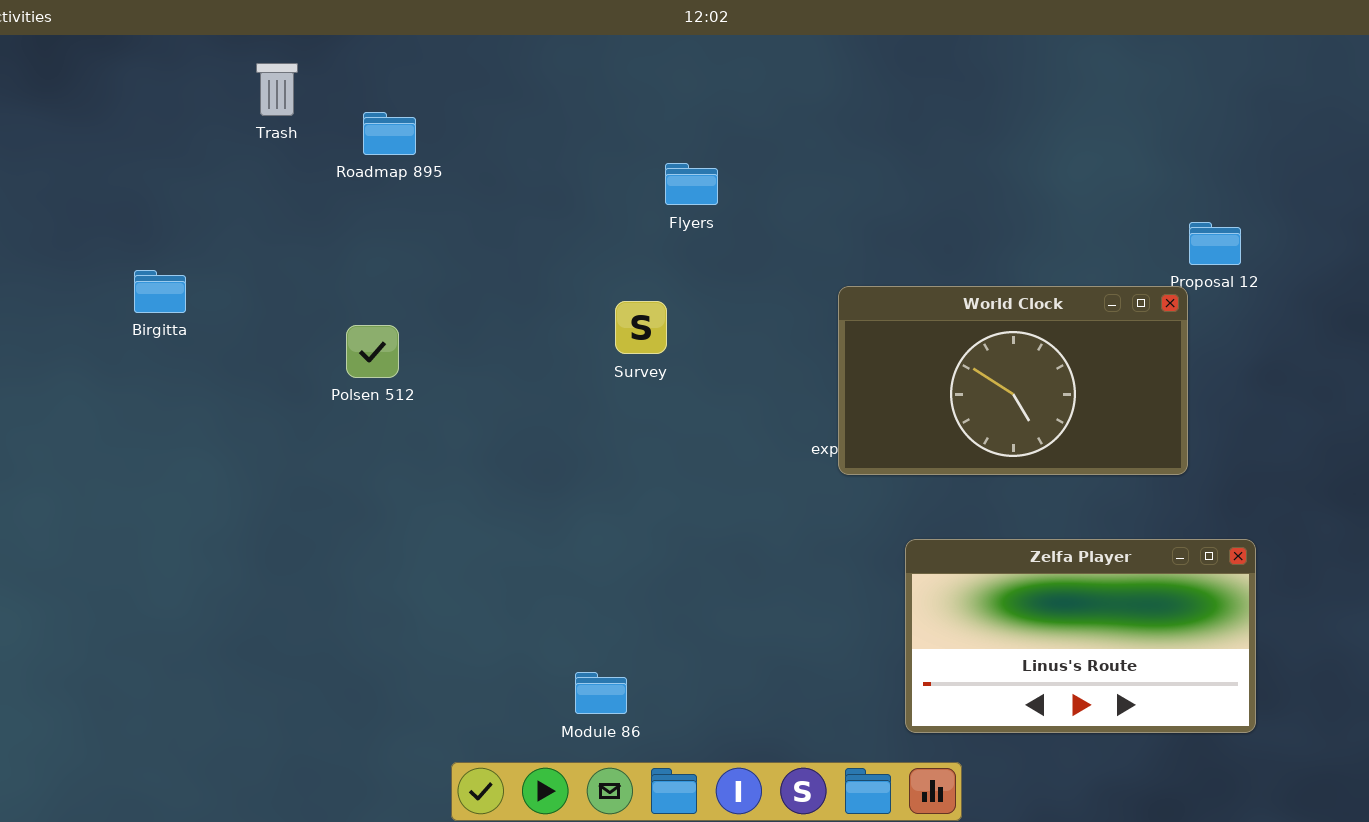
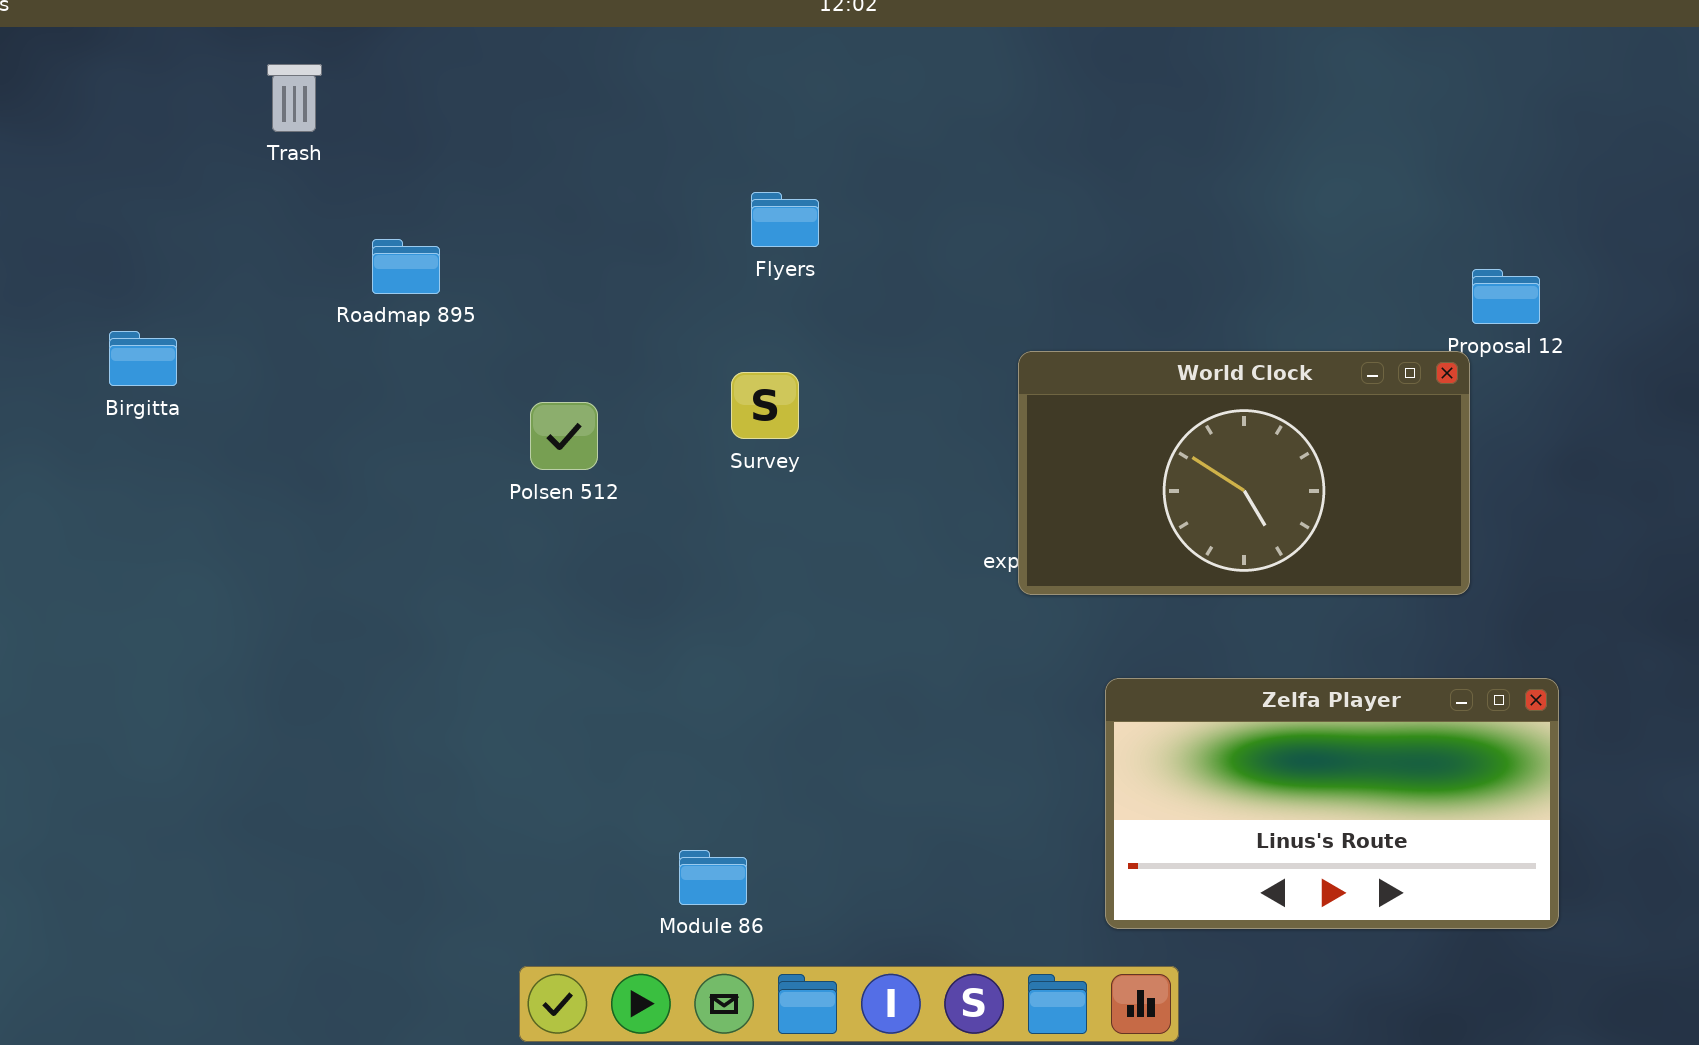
Roadmap 895: [363,112,416,155] -> [372,239,440,294], moved
Flyers: [665,163,718,205] -> [751,192,819,247], moved
Polsen 512: [346,325,399,378] -> [530,402,598,470], moved

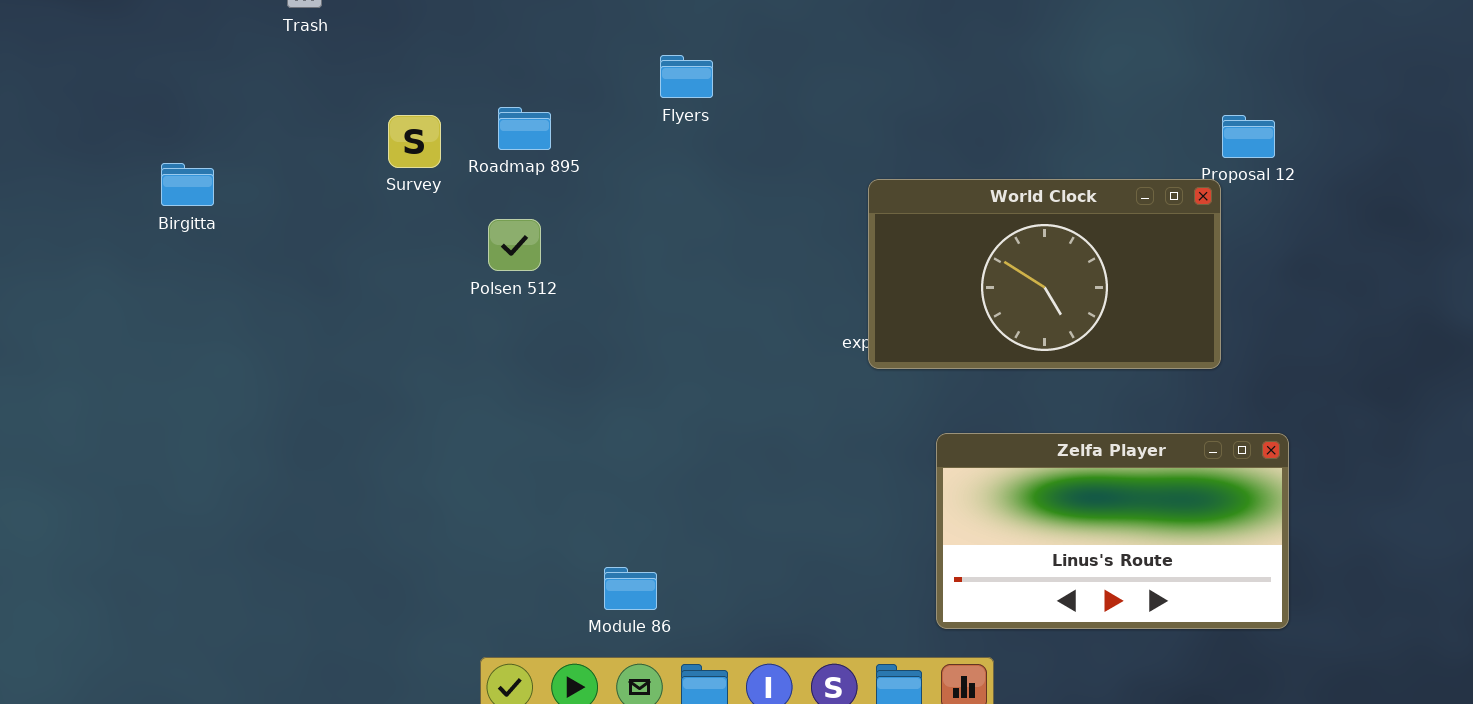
Roadmap 895: [372,239,440,294] -> [498,107,551,150], moved
Survey: [731,372,799,439] -> [388,115,441,168], moved

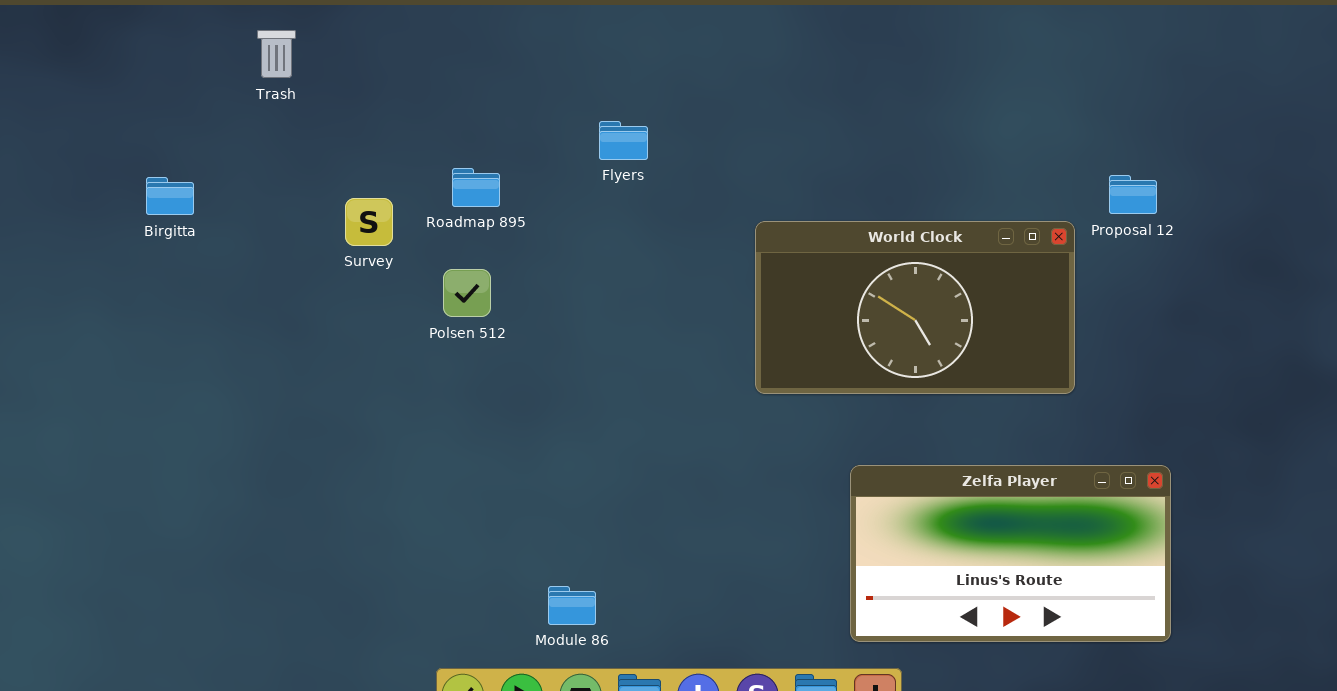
Survey: [388,115,441,168] -> [345,198,393,246], moved
Birgitta: [161,163,214,206] -> [146,177,194,215], moved
World Clock: [868,179,1221,369] -> [755,221,1075,394], moved

